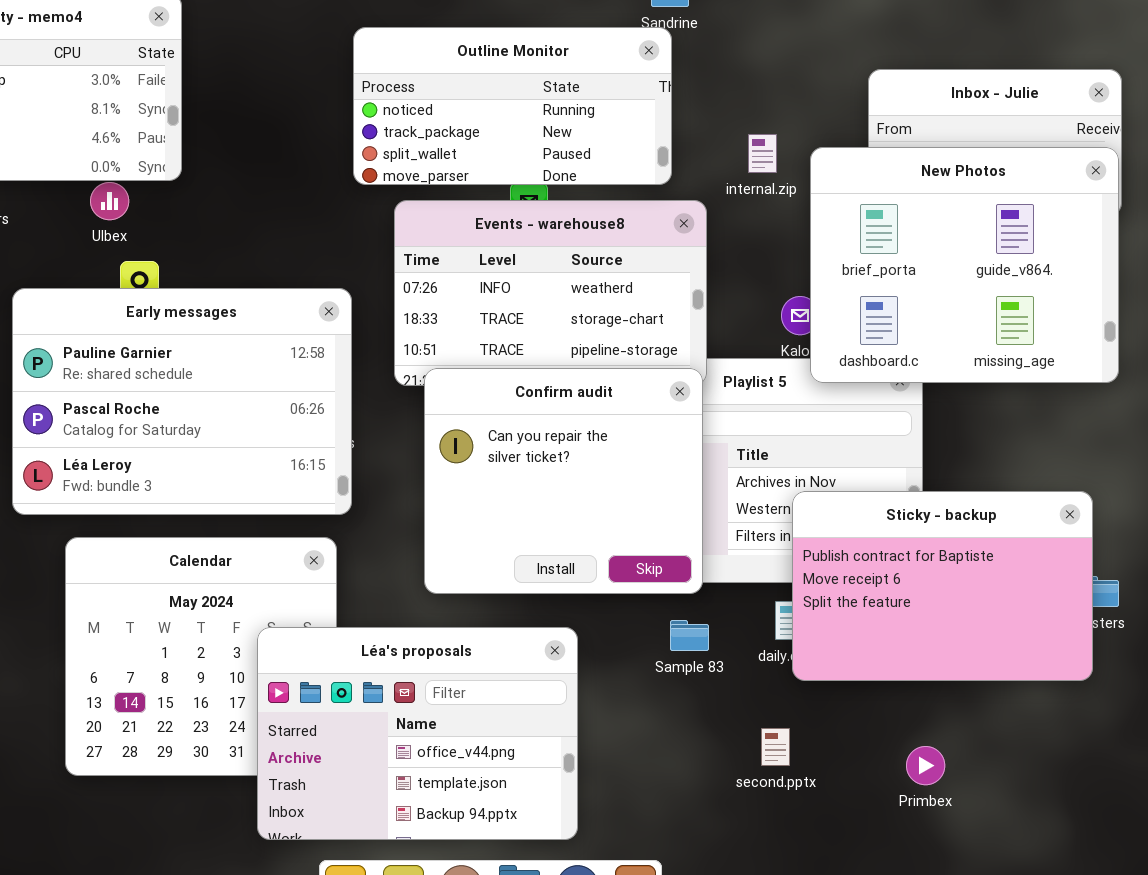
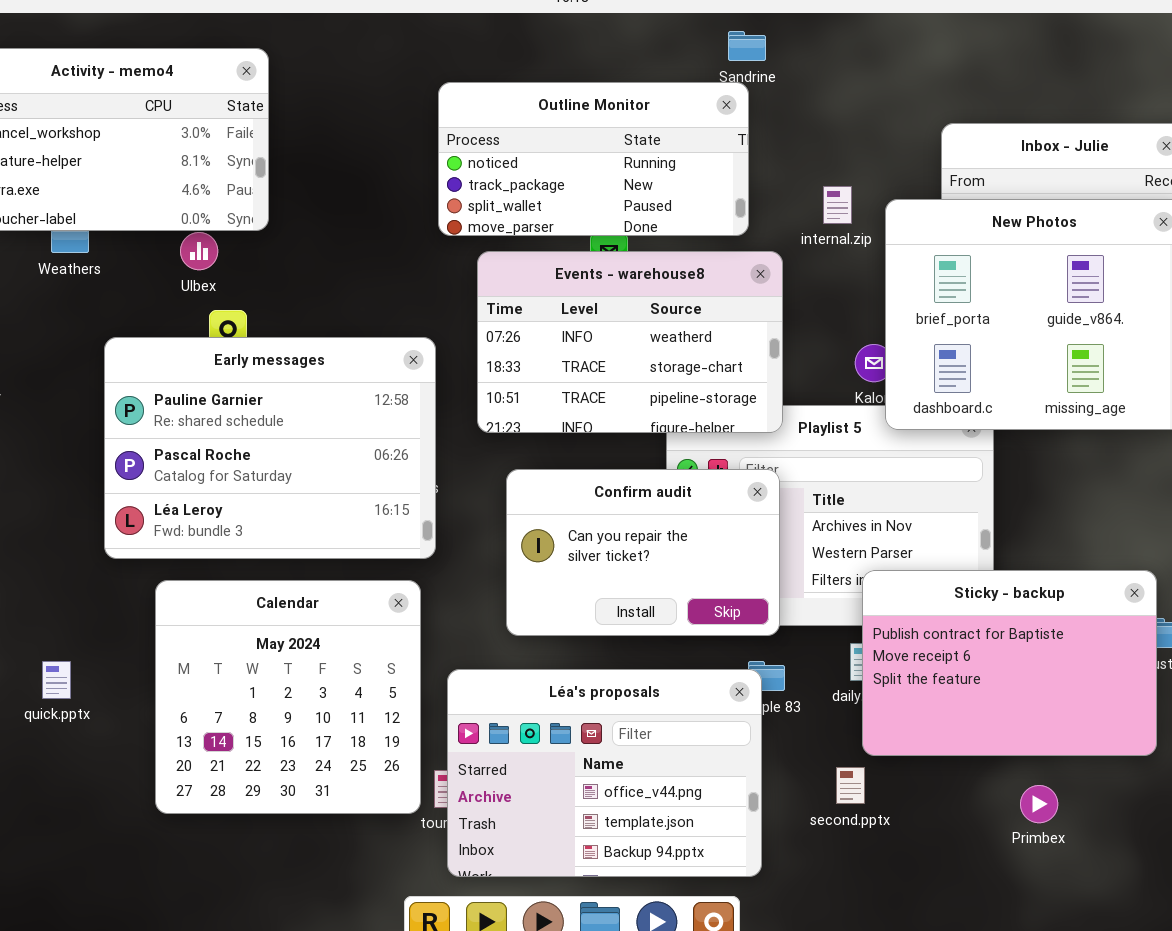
Confirm audit: [424,368,703,594] -> [506,469,780,636], resized
Sticky - backup: [792,491,1093,681] -> [862,570,1157,756], moved
Léa's proposals: [257,627,578,840] -> [447,669,762,877], moved
Primbex: [906,746,945,785] -> [1020,785,1058,823], moved

